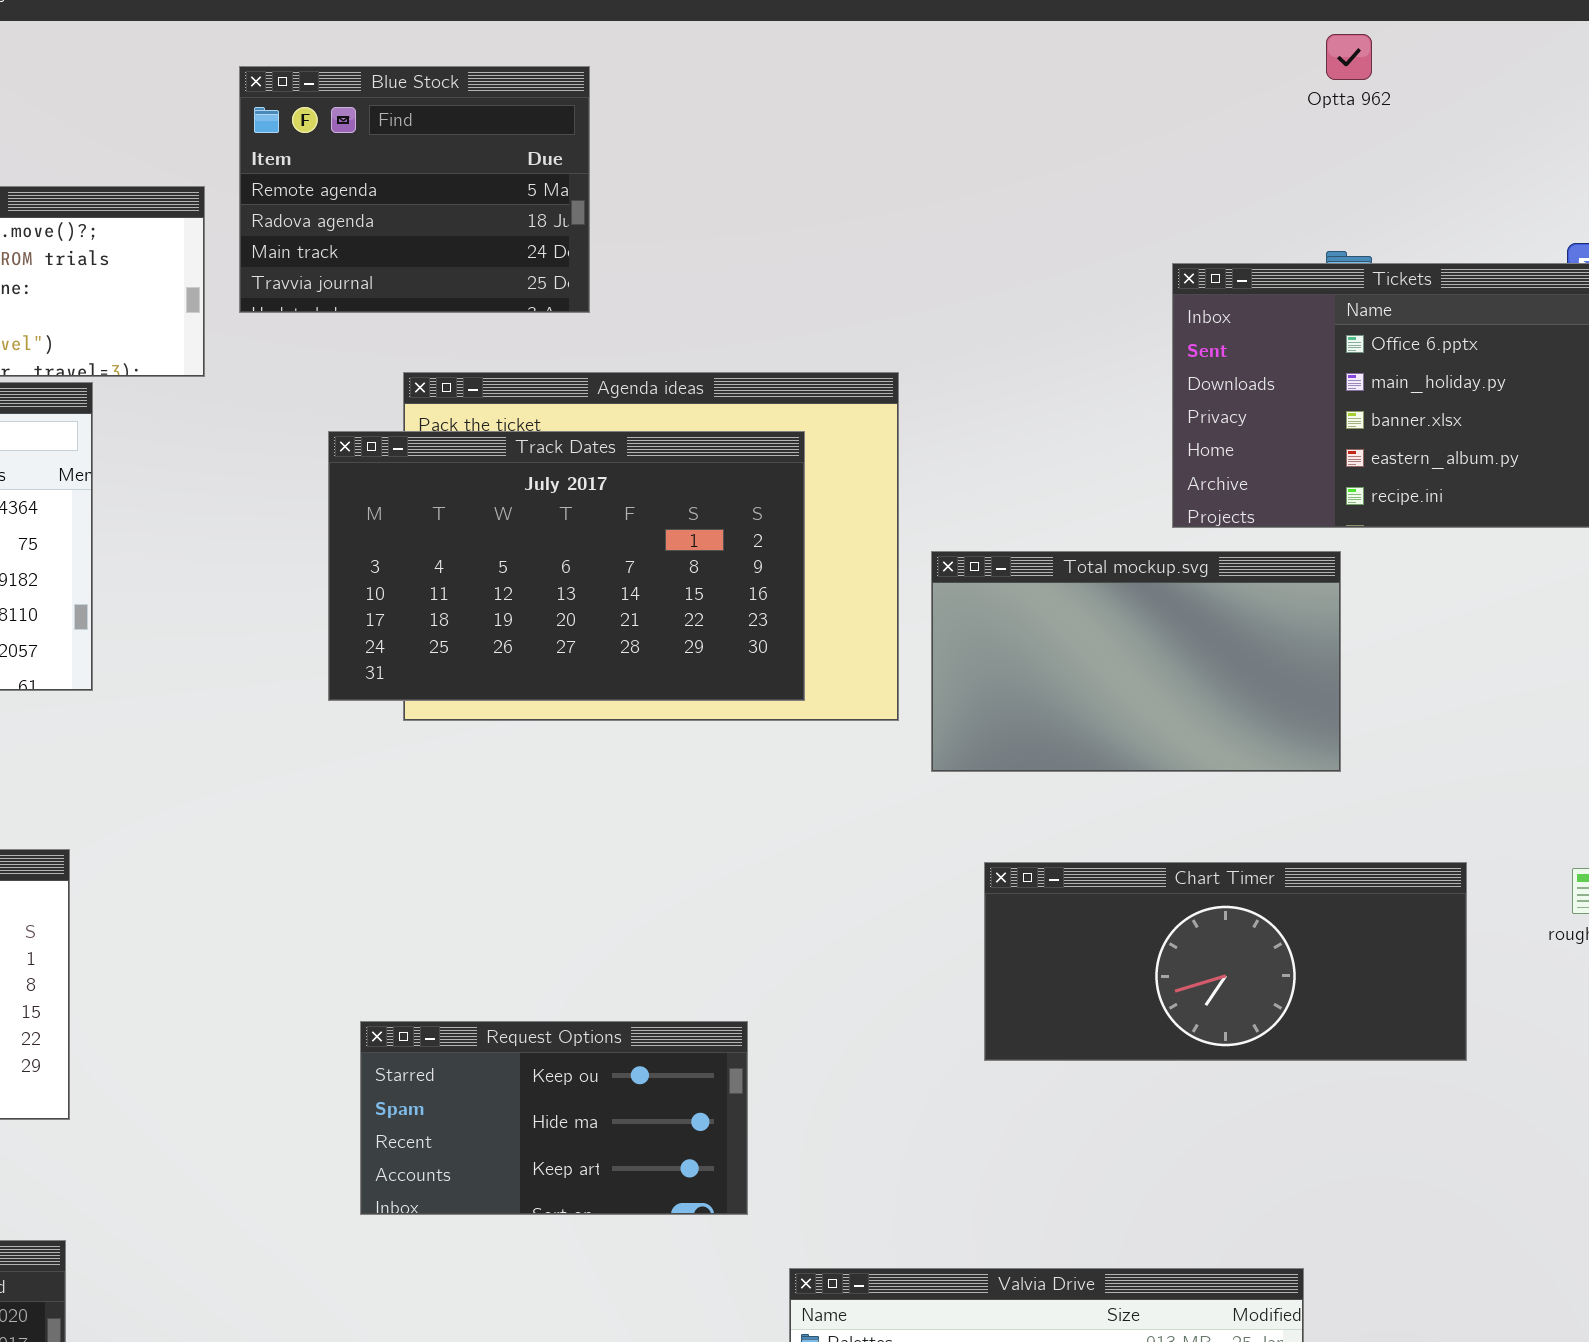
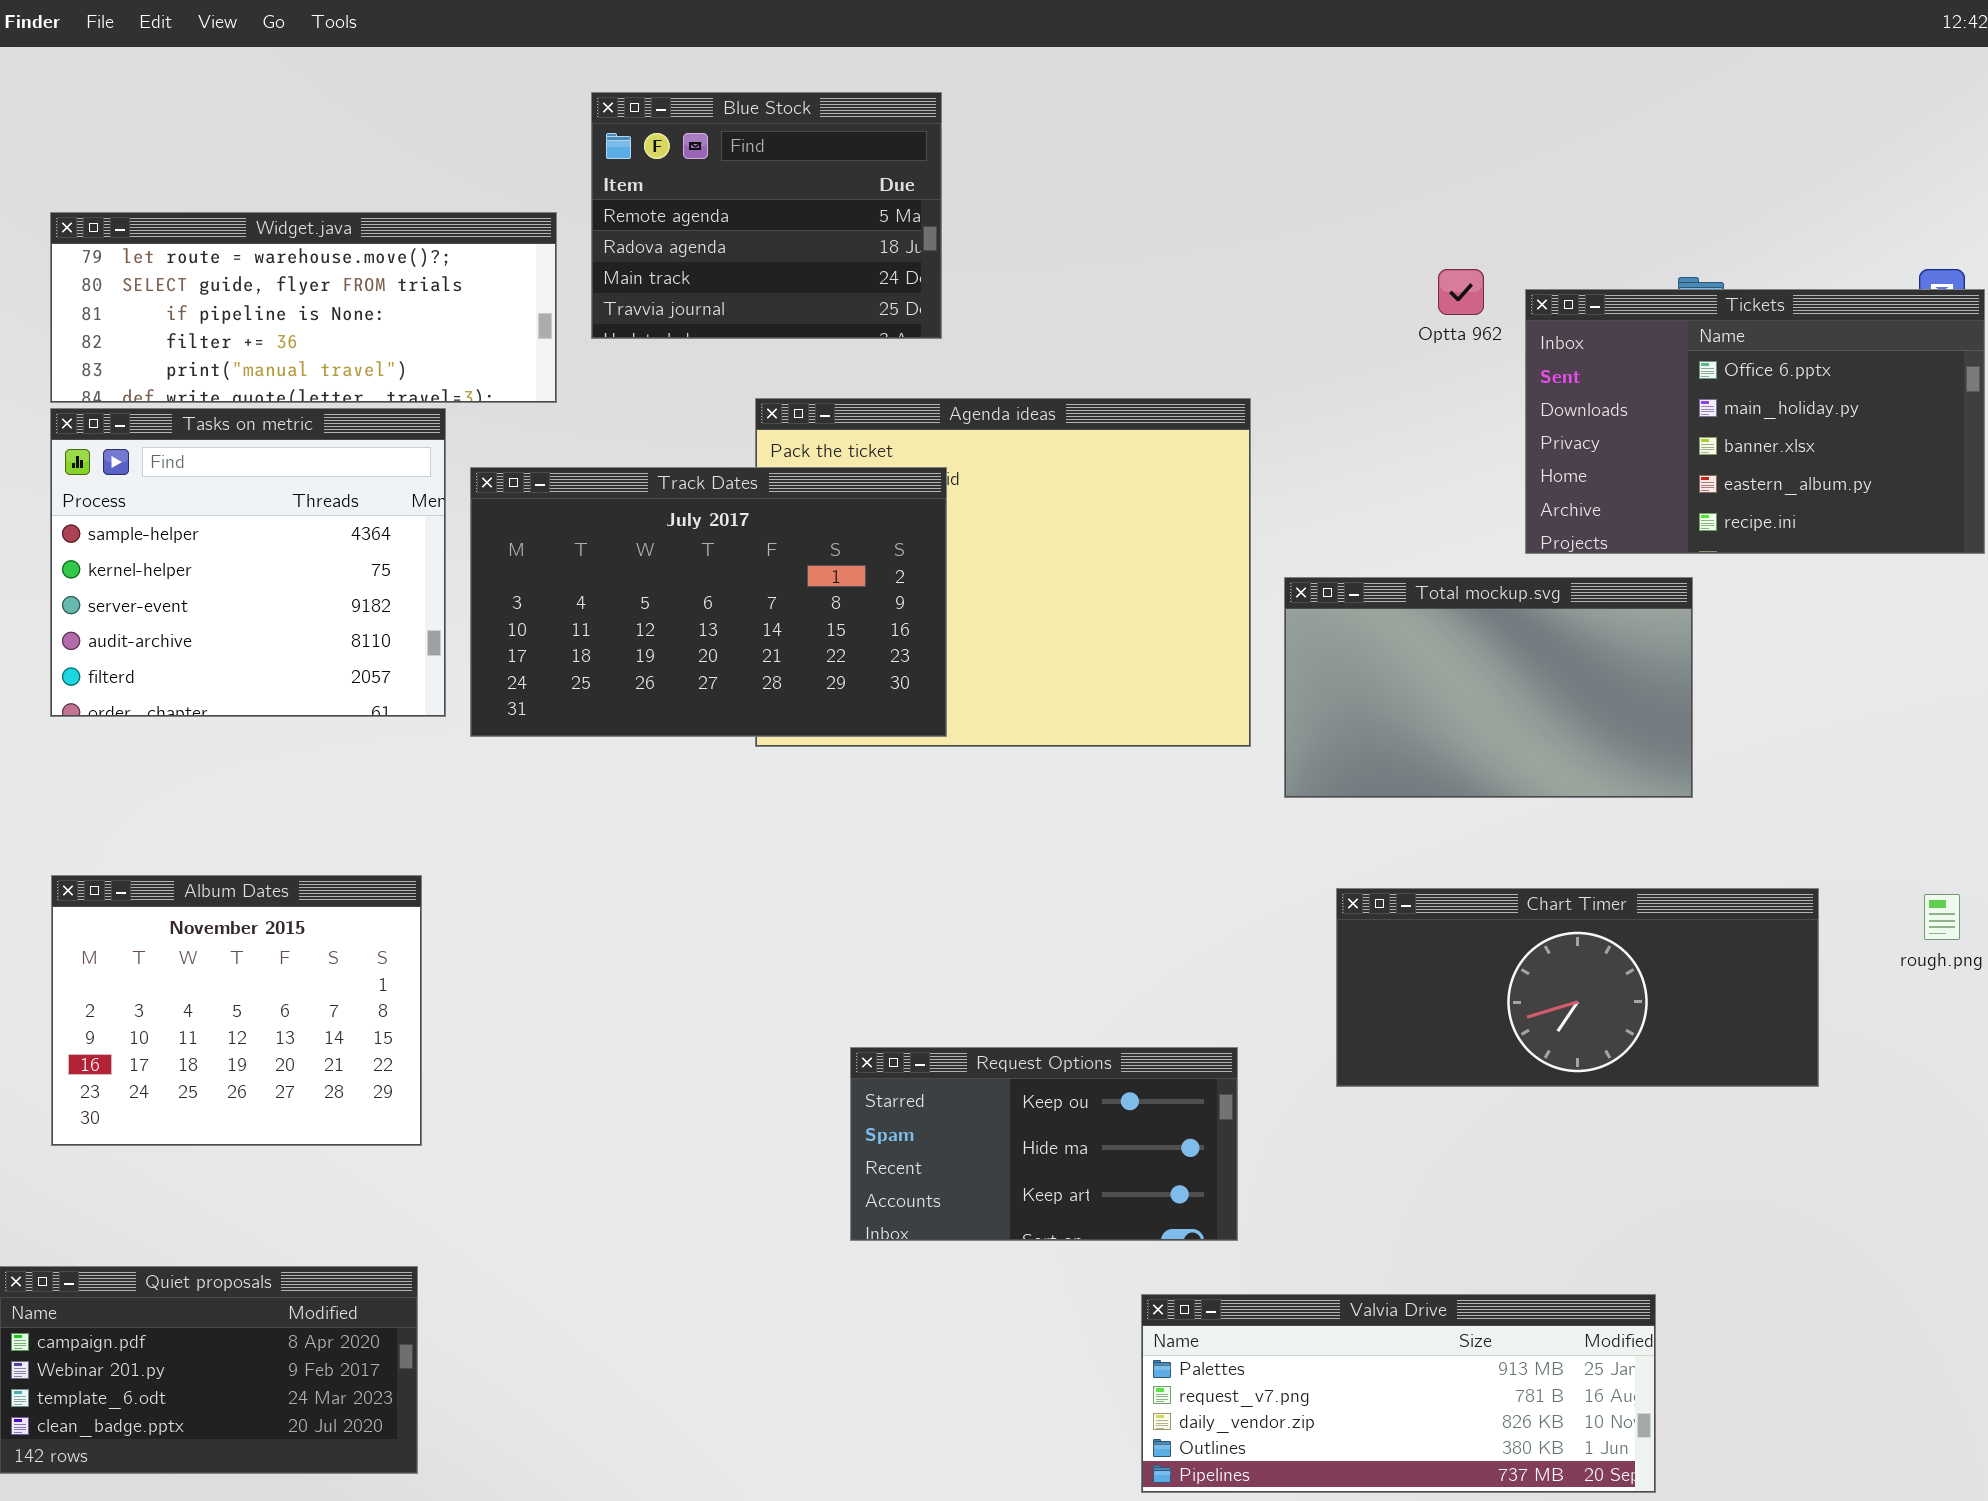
Optta 962: [1326,34,1372,80] -> [1438,269,1484,315], moved
Track Dates: [328,431,805,701] -> [470,467,947,737], moved
Request Options: [360,1021,748,1215] -> [850,1047,1238,1241], moved

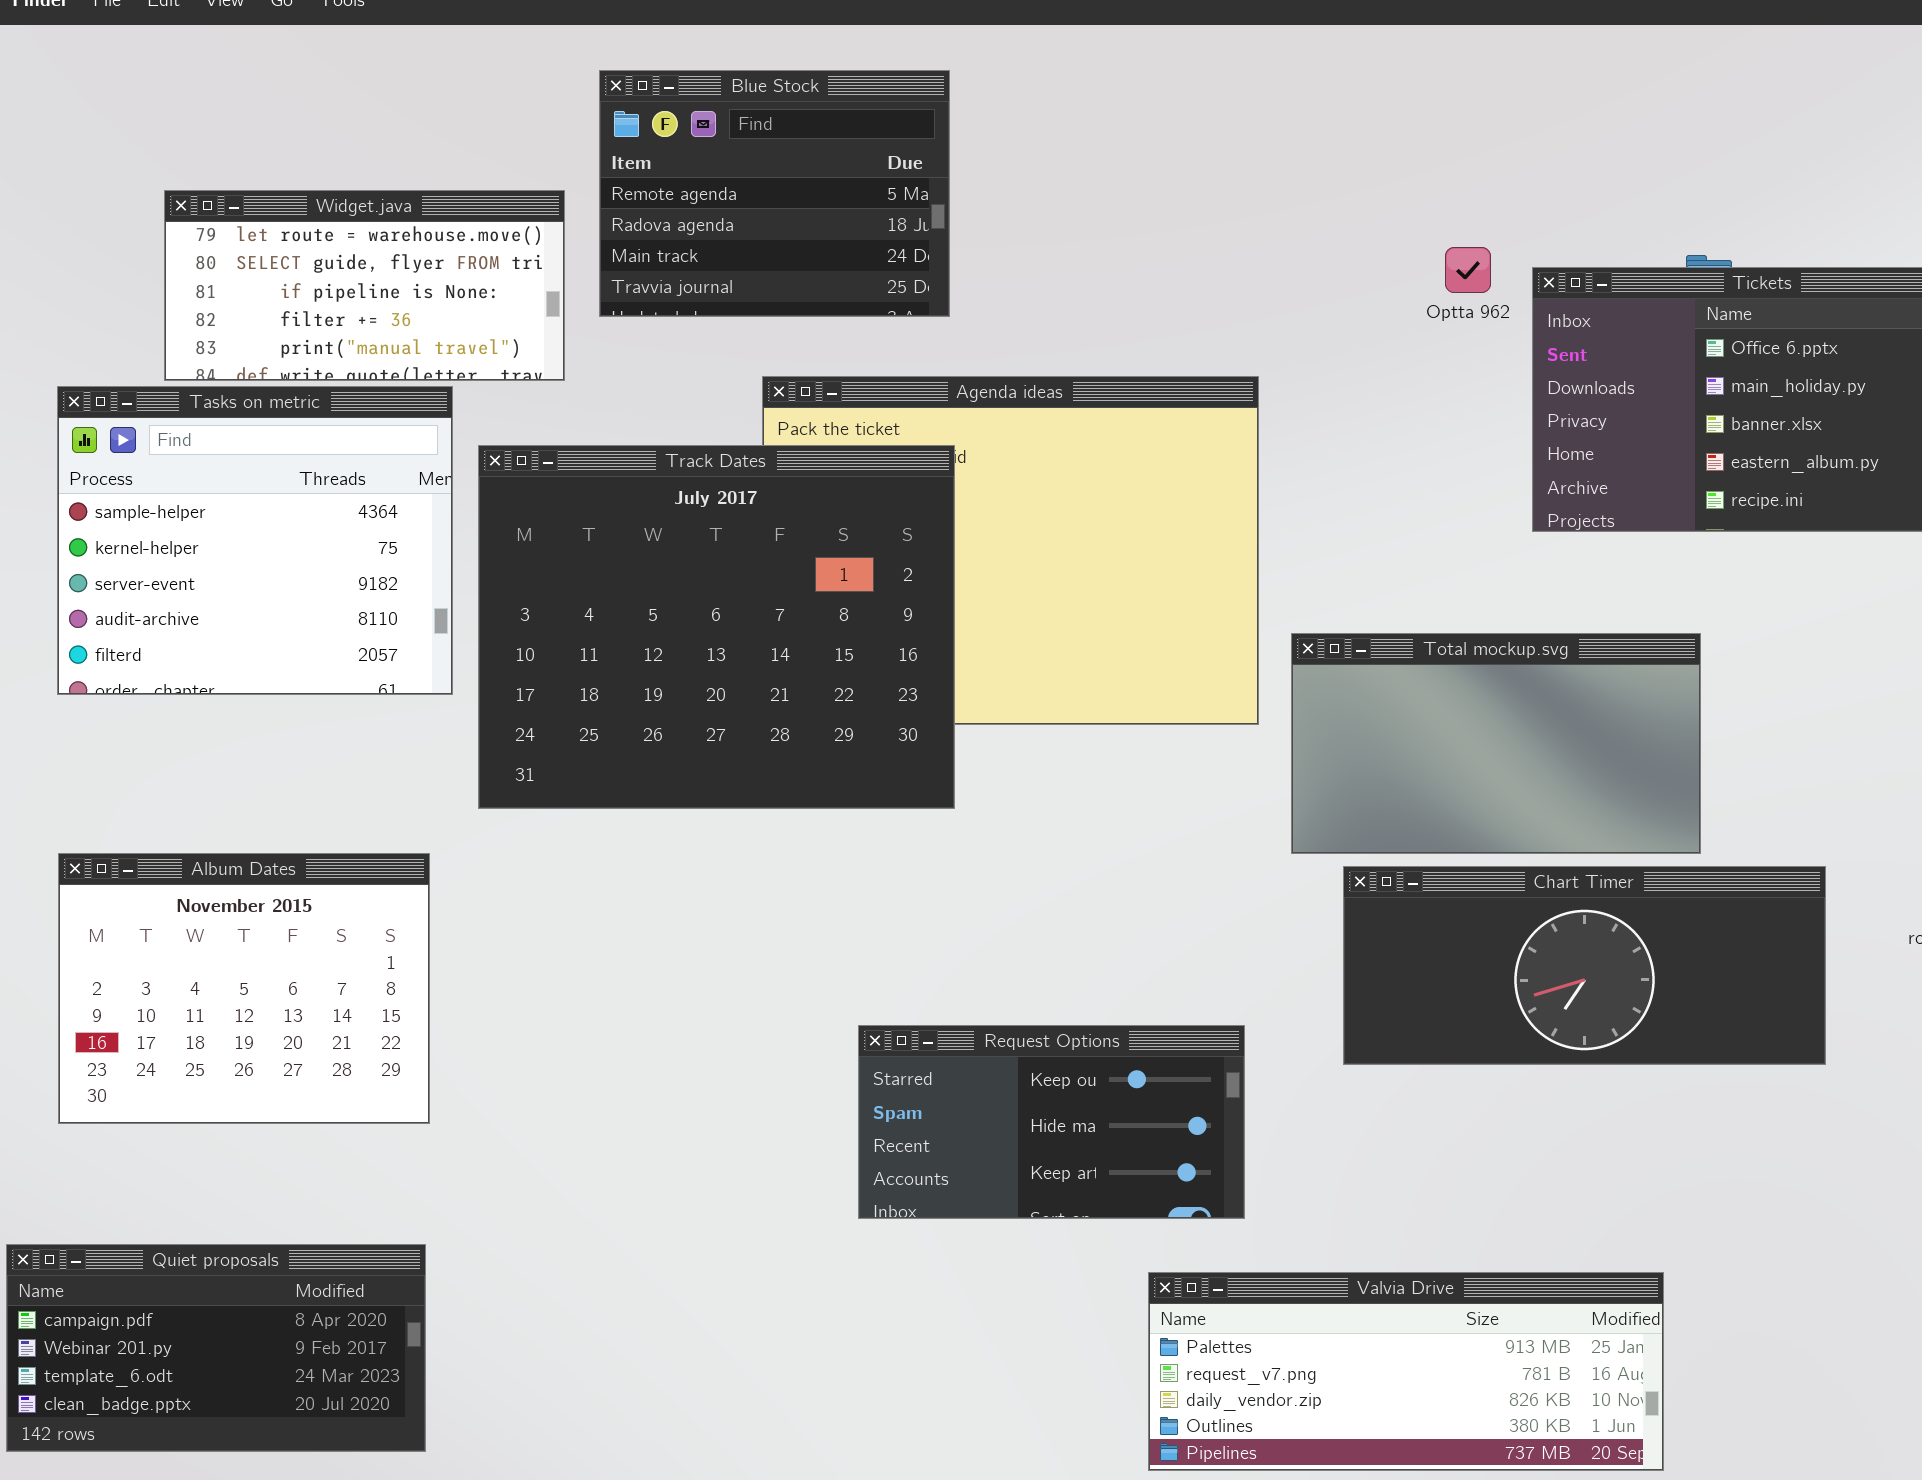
Widget.java: [50,212,557,403] -> [164,190,565,381], resized
Track Dates: [470,467,947,737] -> [478,445,955,809], resized
Total mockup.svg: [1284,577,1693,798] -> [1291,633,1701,854], moved

